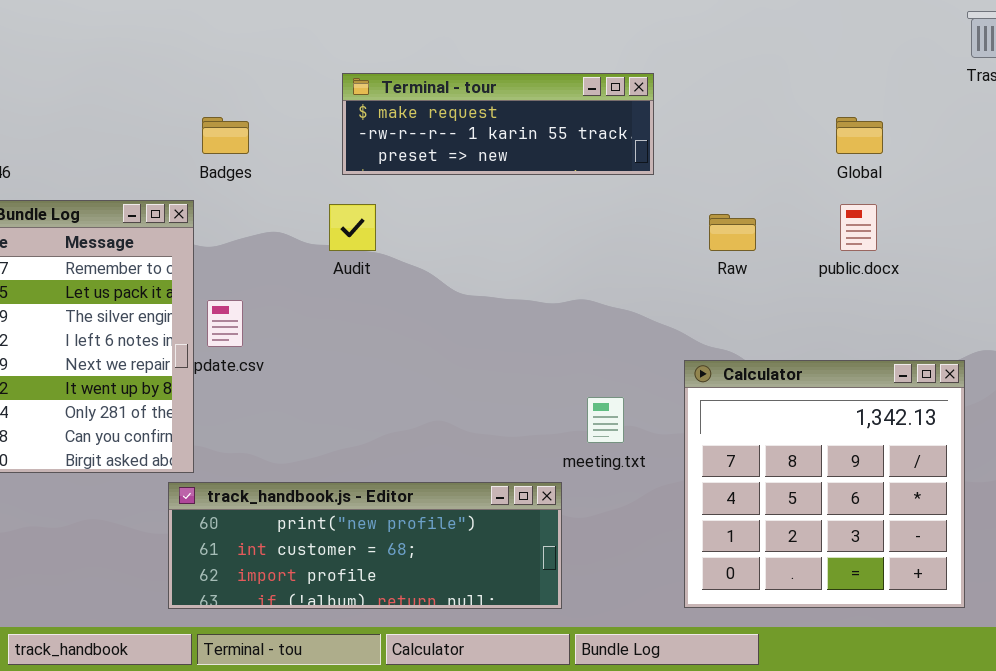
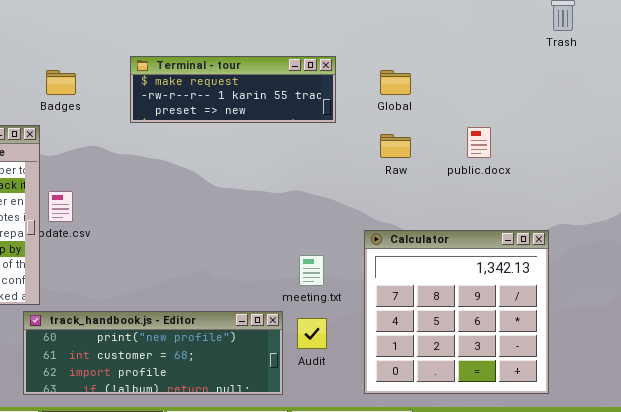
Terminal - tour: [342,73,654,175] -> [130,56,336,123], moved
Global: [836,117,883,154] -> [380,70,411,95], moved
Audit: [329,204,376,251] -> [297,318,327,349], moved

